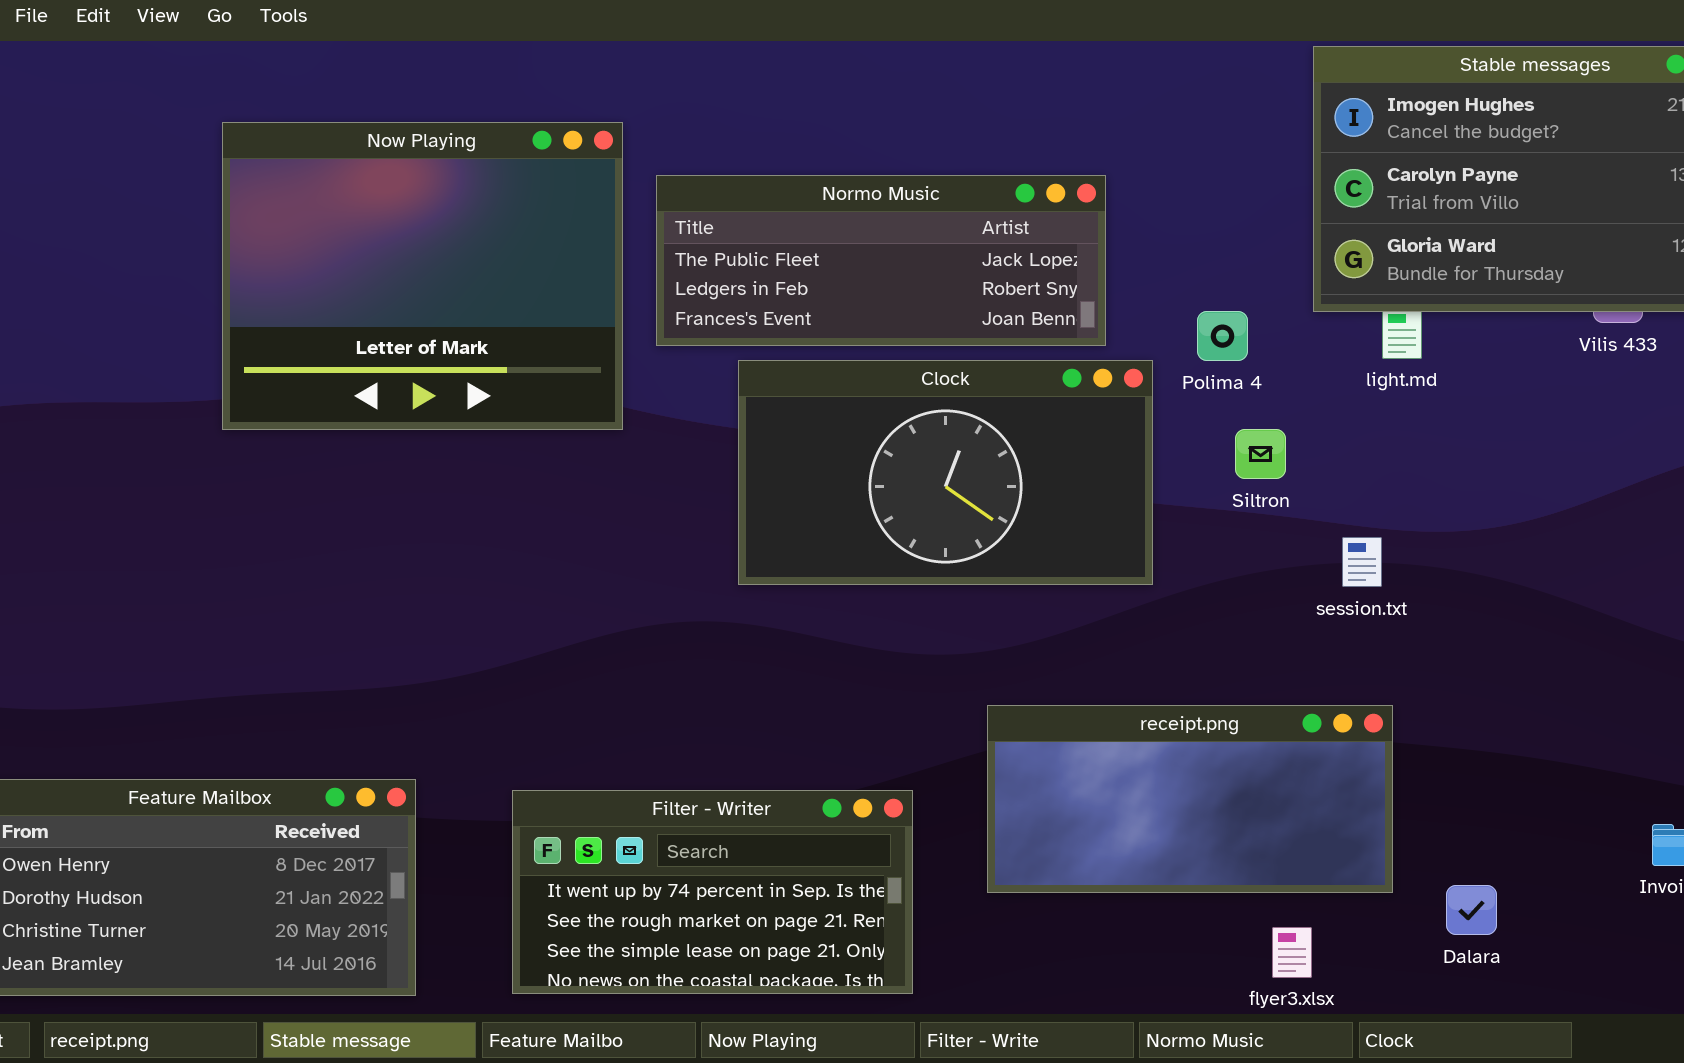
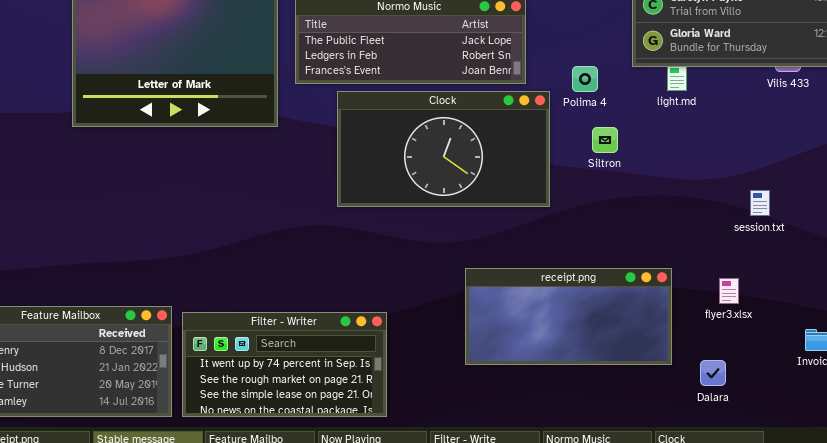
session.txt: [1342,537,1382,587] -> [750,190,770,216], moved
Filter - Writer: [512,790,913,994] -> [182,312,387,417], moved
flyer3.xlsx: [1272,927,1312,978] -> [719,278,739,304], moved

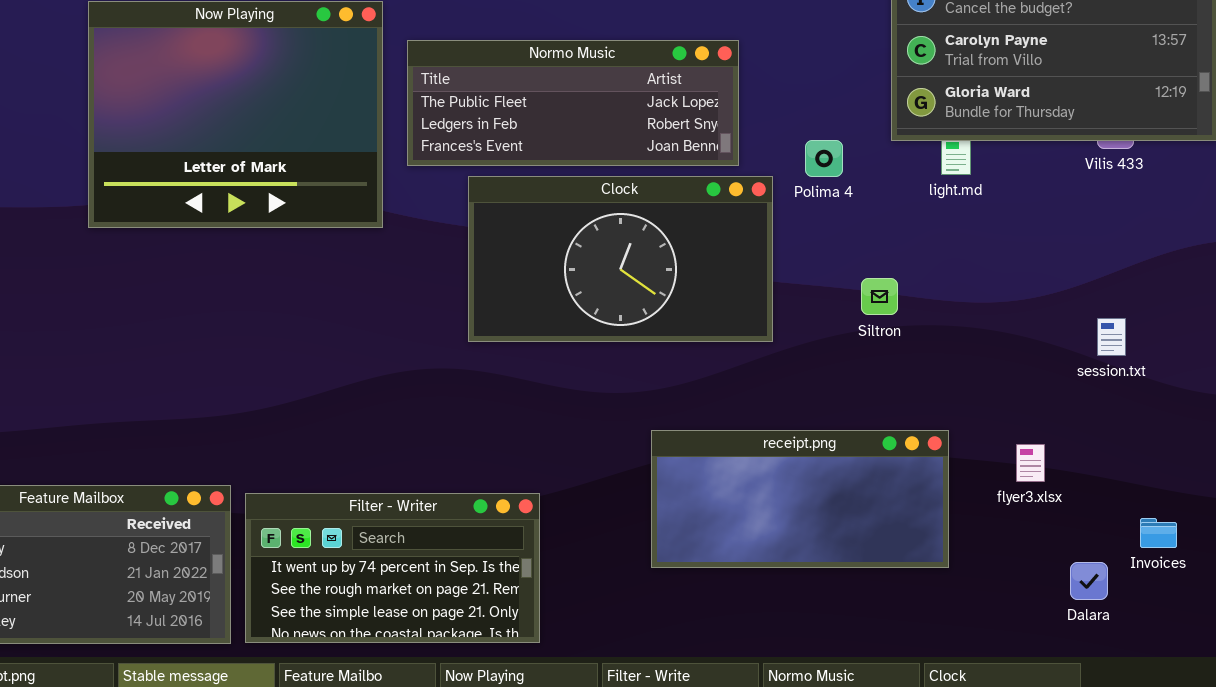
Siltron: [592,127,618,153] -> [861,278,898,315], moved
session.txt: [750,190,770,216] -> [1097,318,1126,356], moved
Dalara: [700,360,726,386] -> [1070,562,1108,600], moved

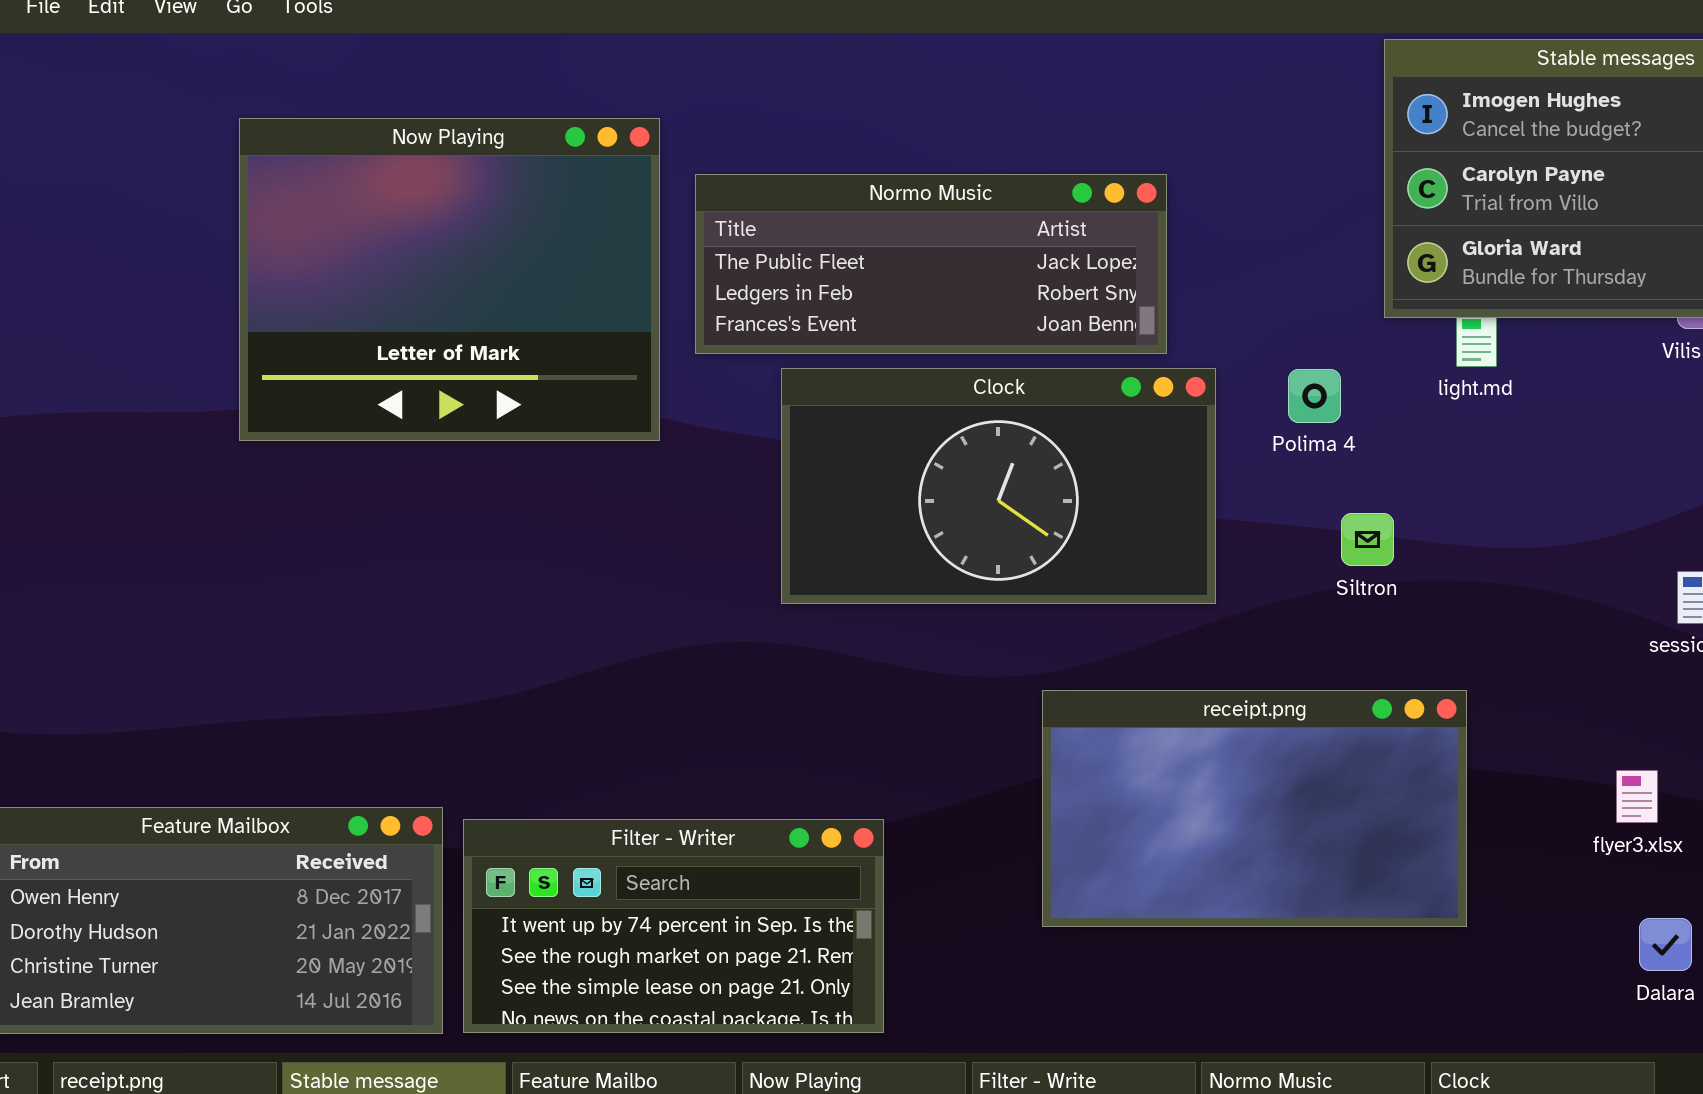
Polima 4: [805,140,843,177] -> [1288,369,1341,423], moved
receipt.png: [651,430,949,568] -> [1042,690,1467,927], resized
flyer3.xlsx: [1016,444,1045,482] -> [1616,770,1658,823], moved

